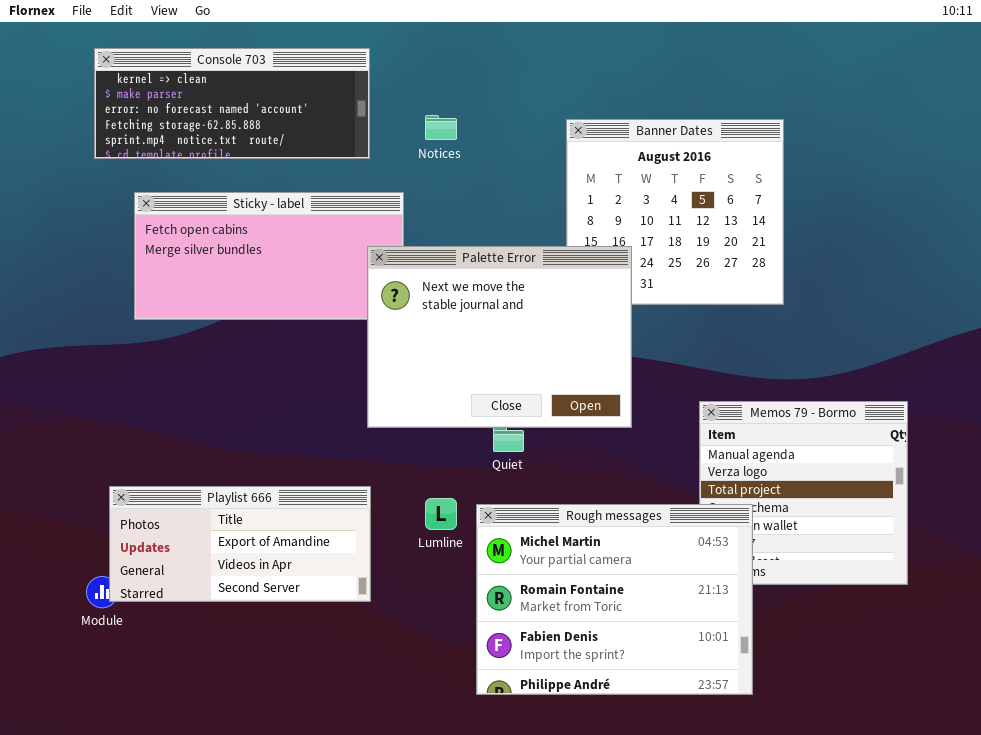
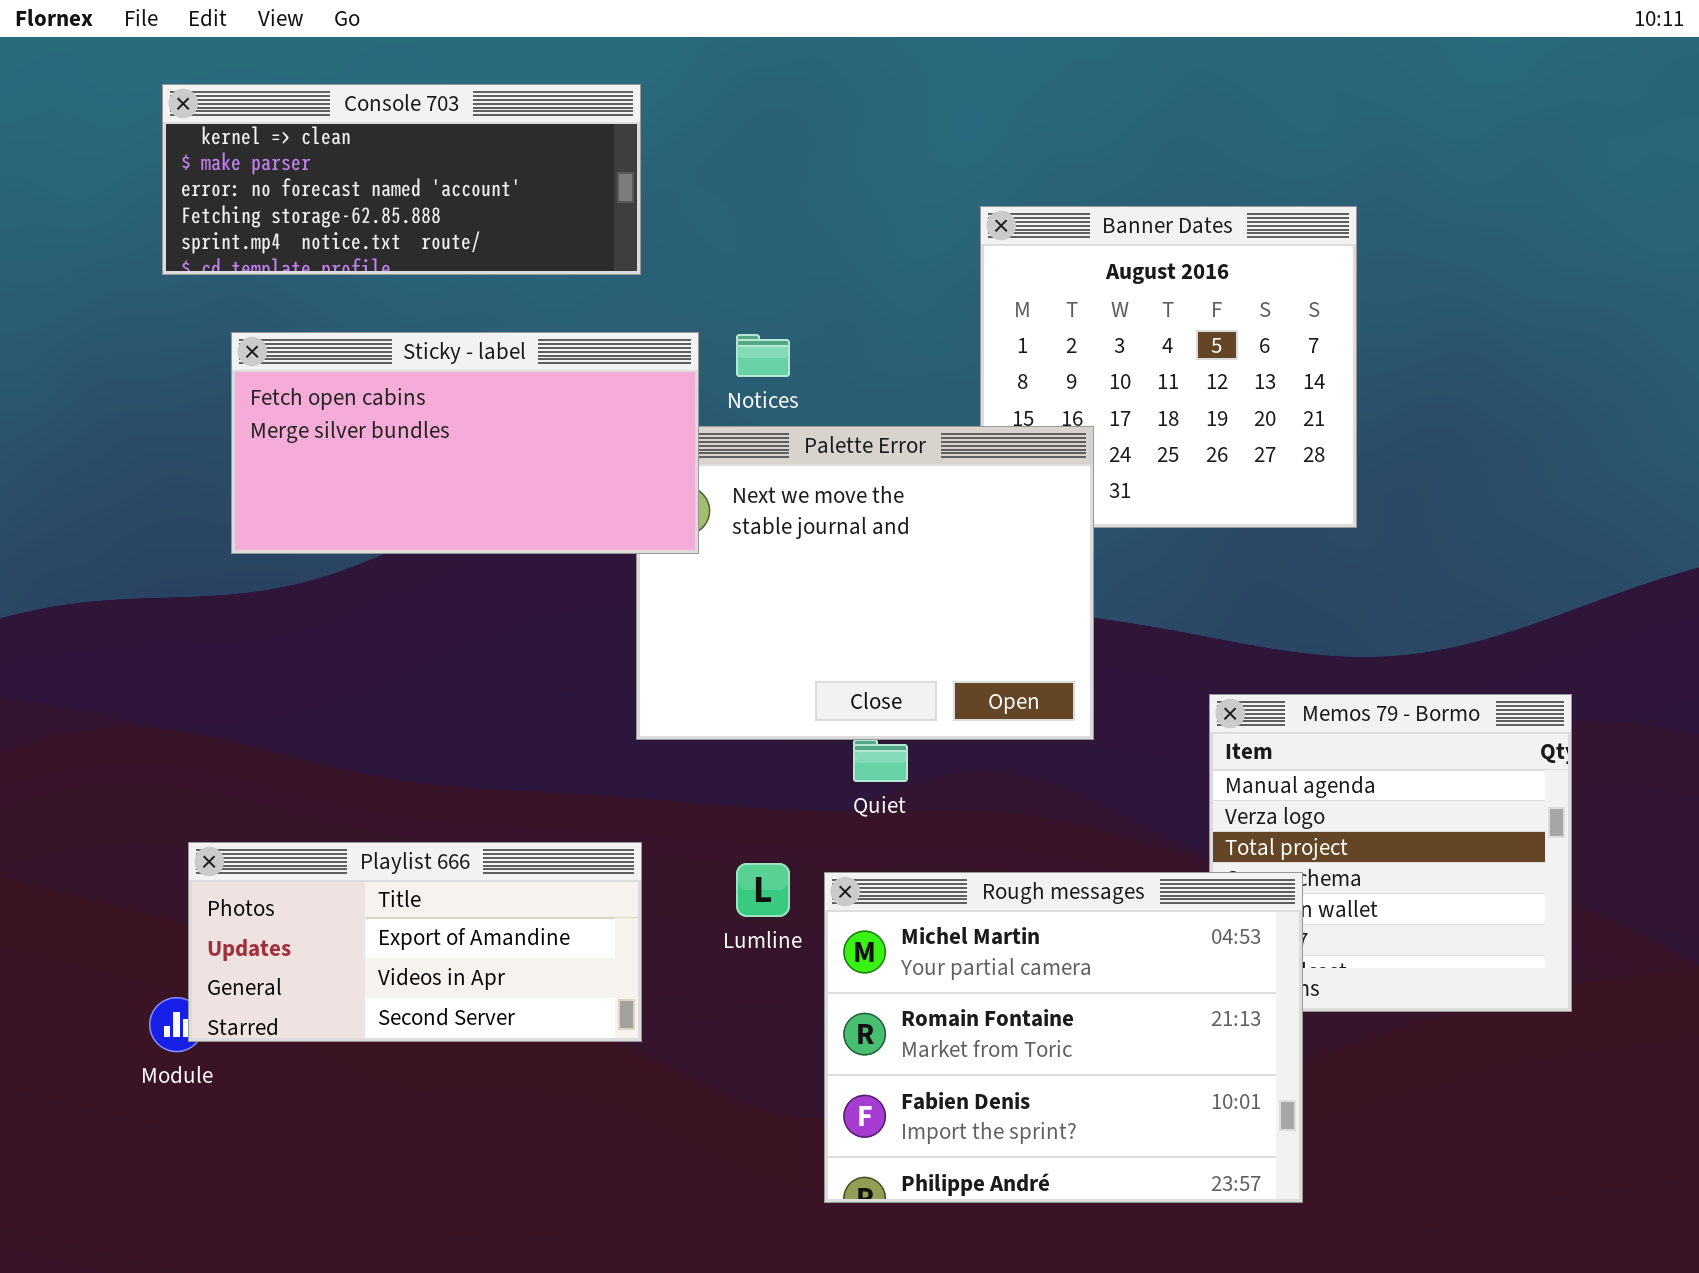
Notices: [425,115,457,140] -> [736,334,790,377], moved
Sticky - label: [134,192,404,320] -> [231,332,699,554], raised

